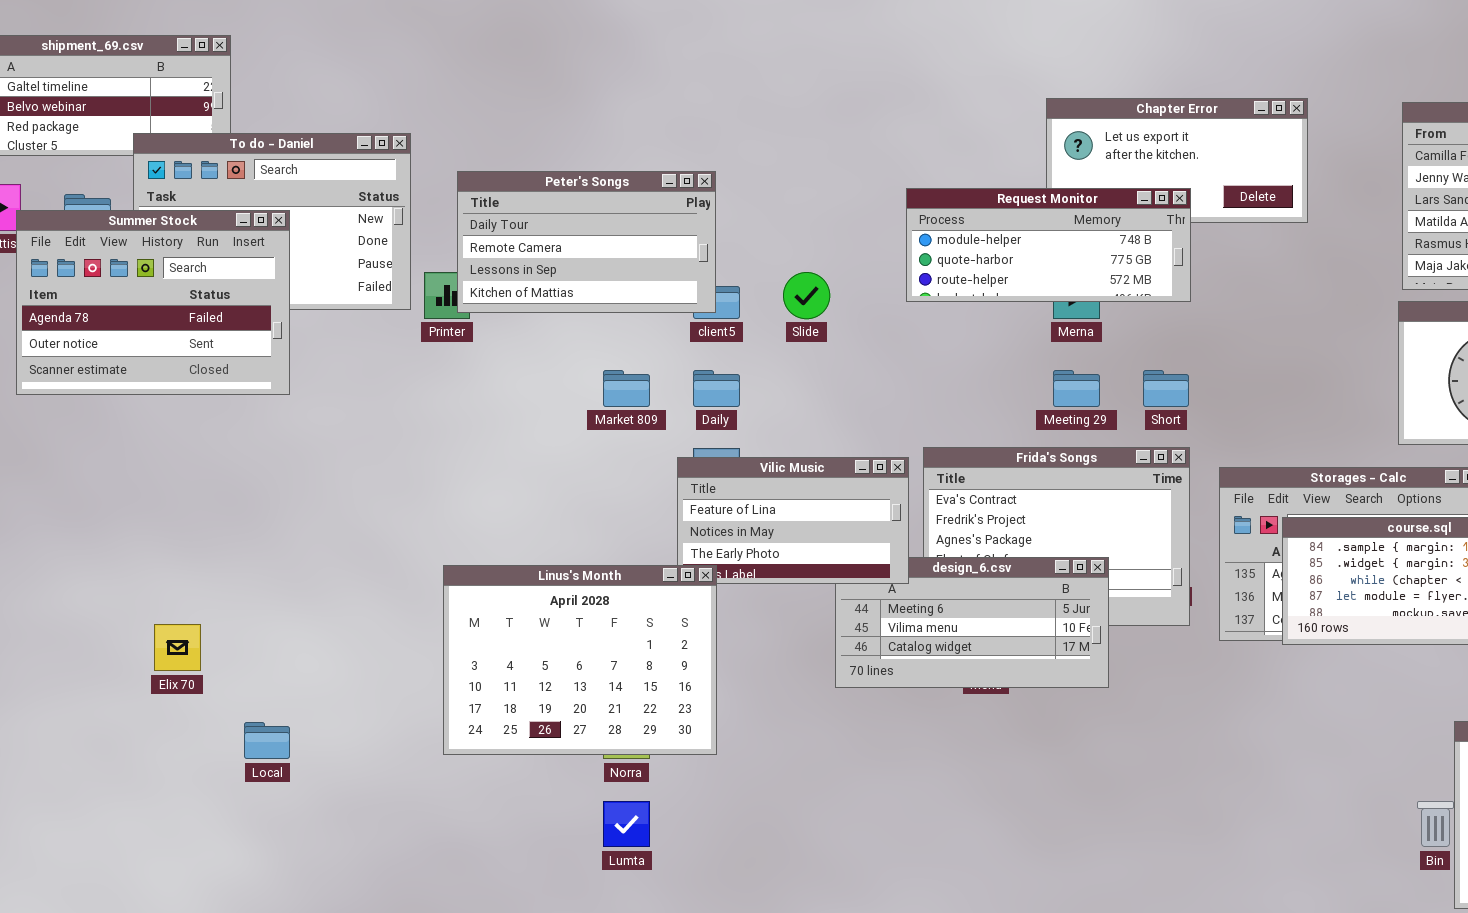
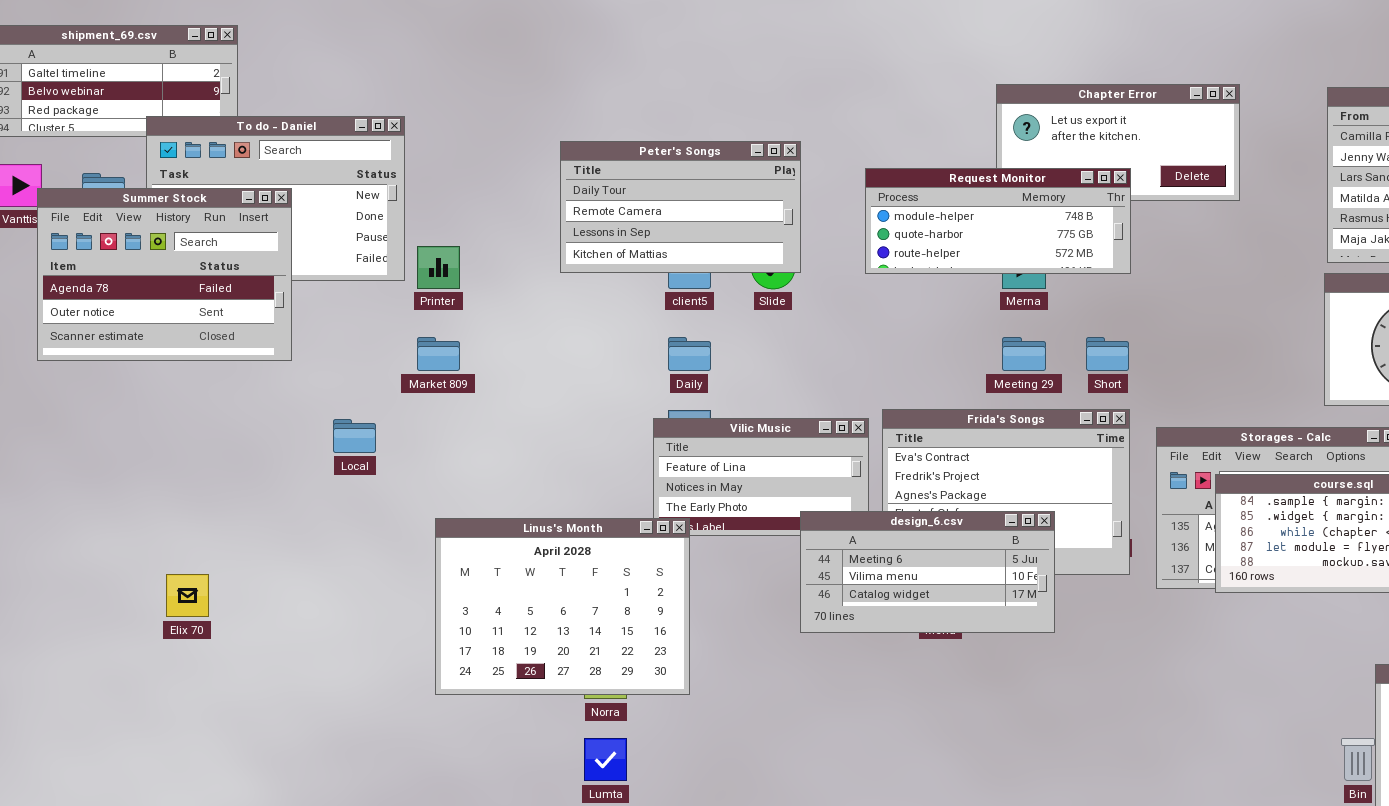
Peter's Songs: [457,171,716,313] -> [560,141,801,273], moved
Market 809: [603,370,650,407] -> [417,337,460,371], moved
design_6.csv: [835,557,1109,688] -> [800,511,1055,633], raised
Local: [244,722,290,759] -> [333,419,376,453], moved

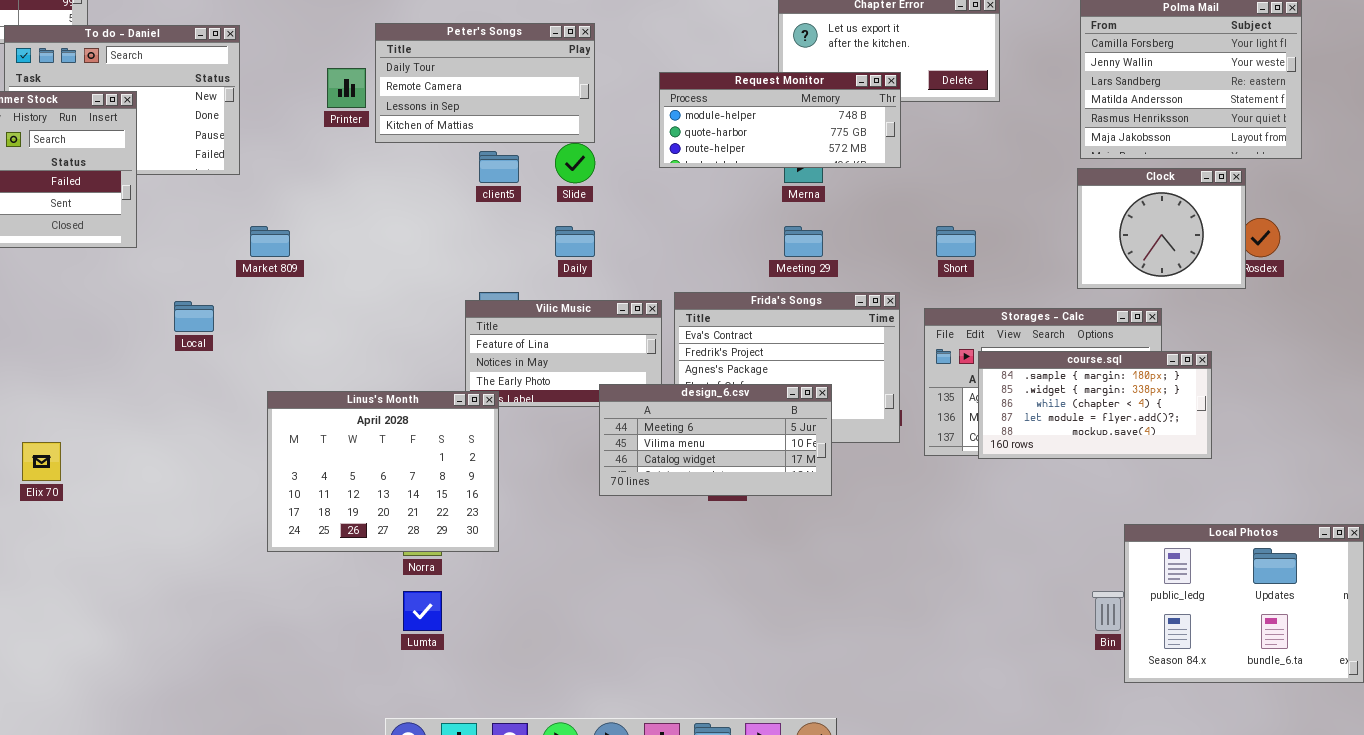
Peter's Songs: [560,141,801,273] -> [375,23,595,143], moved
Printer: [417,246,460,289] -> [327,68,366,108], moved
Daily: [668,337,711,371] -> [555,226,595,257], moved
Short: [1086,337,1129,371] -> [936,226,976,257], moved

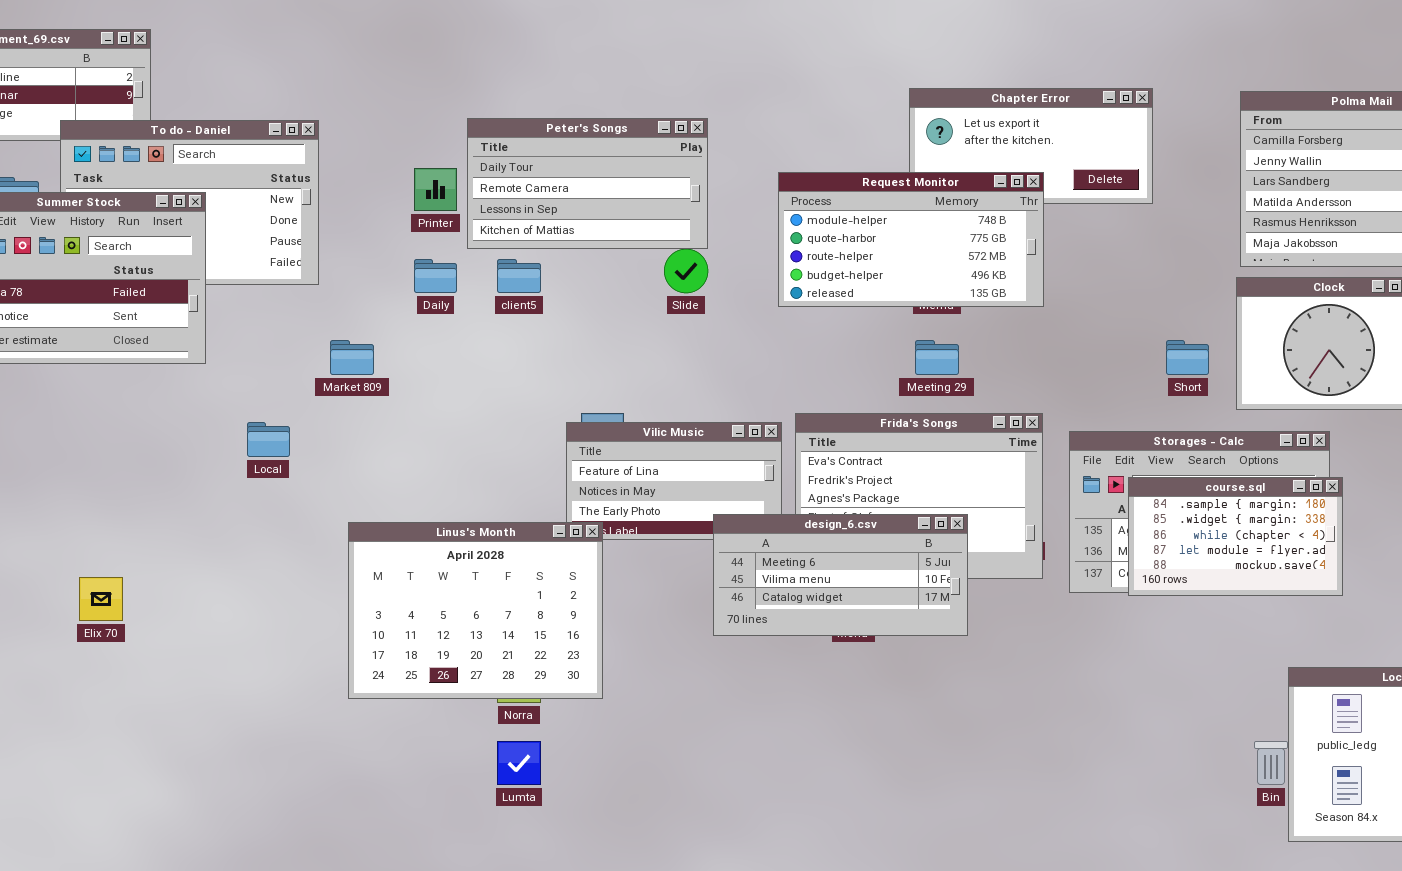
Request Monitor: [659,72,901,168] -> [778,172,1044,307], resized
client5: [479,151,519,183] -> [497,259,541,293], moved
Daily: [555,226,595,257] -> [414,259,457,293], moved
Short: [936,226,976,257] -> [1166,340,1209,375], moved
course.sql: [978,351,1212,459] -> [1128,477,1343,596], resized

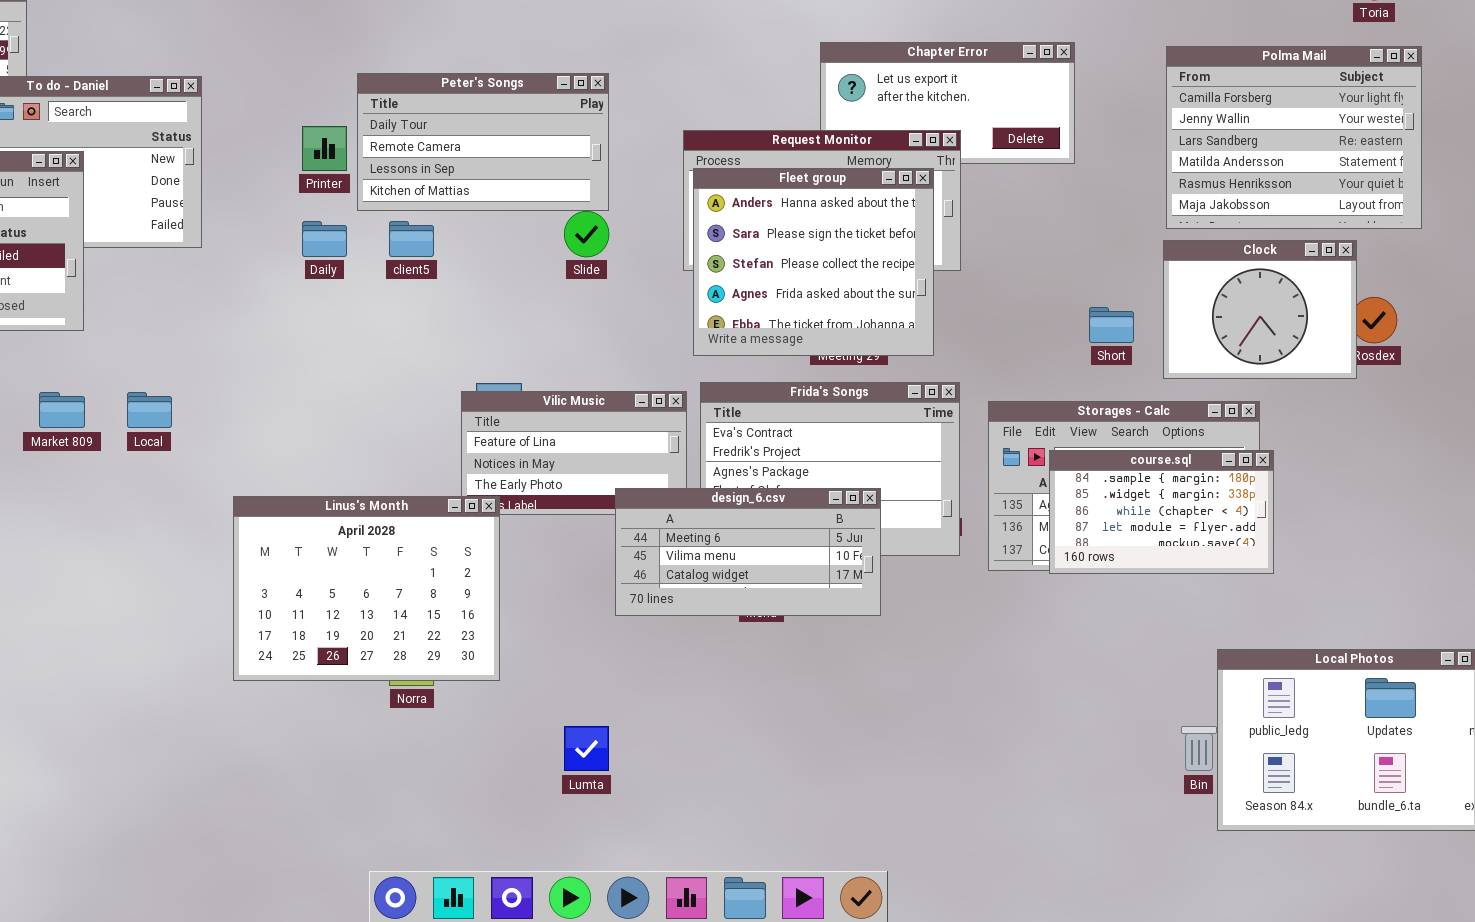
Fleet group: none -> [693,168,934,356], opened
Market 809: [330,340,374,375] -> [39,392,85,428], moved
Lumta: [497,741,541,785] -> [564,726,609,771], moved

